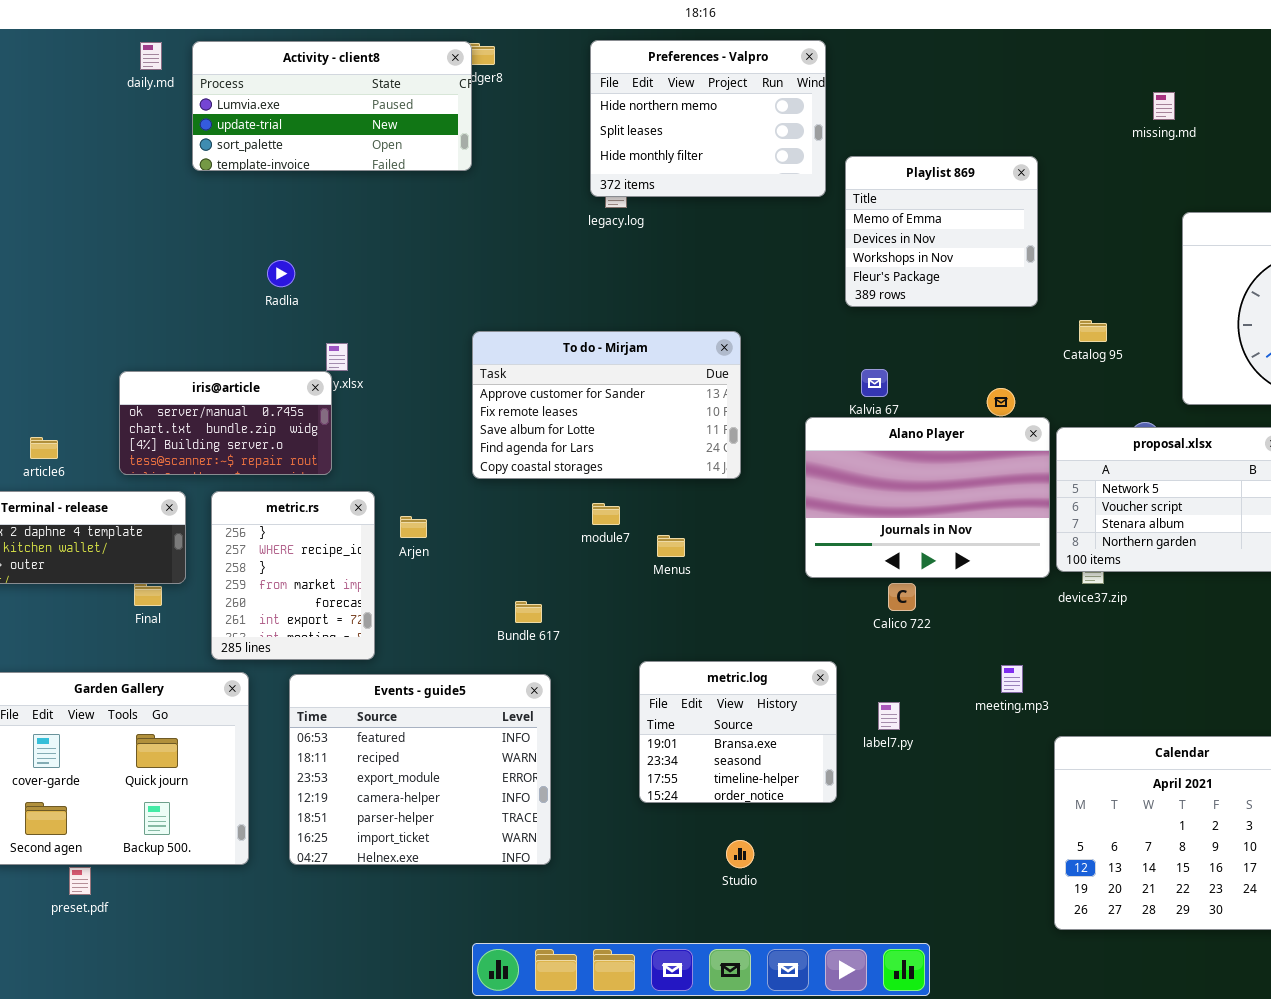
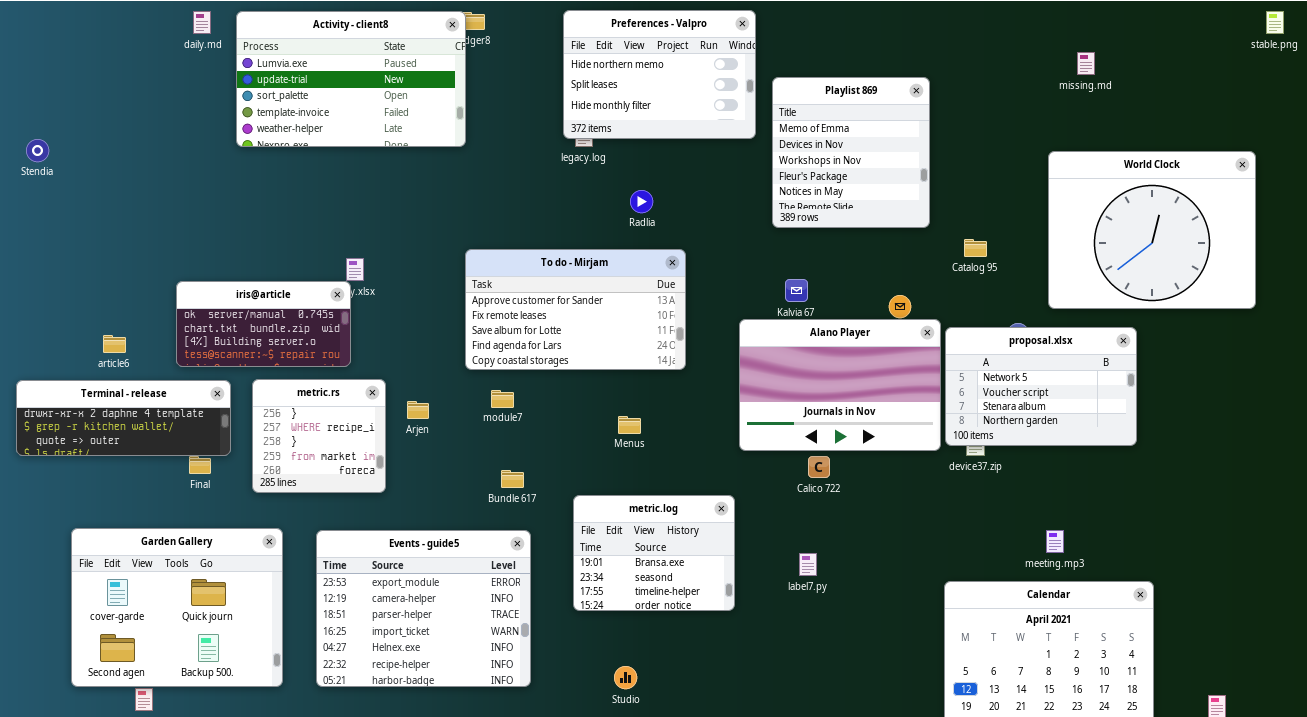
Activity - client8: [192,41,472,171] -> [236,11,466,147], resized
missing.md: [1153,92,1175,120] -> [1077,52,1095,75], moved
Playlist 869: [845,156,1038,307] -> [772,77,930,228], resized
Radlia: [267,260,295,287] -> [630,190,653,213], moved
metric.rs: [211,491,375,660] -> [252,379,386,493], resized
module7: [592,503,620,525] -> [491,390,514,408], moved
metric.log: [639,661,837,803] -> [573,495,735,611], moved
meeting.mp3: [1001,665,1023,693] -> [1046,530,1064,553], moved
Events - guide5: [289,674,551,865] -> [316,530,531,687], scrolled down 2 rows
Studio: [726,840,754,868] -> [614,666,637,689], moved

